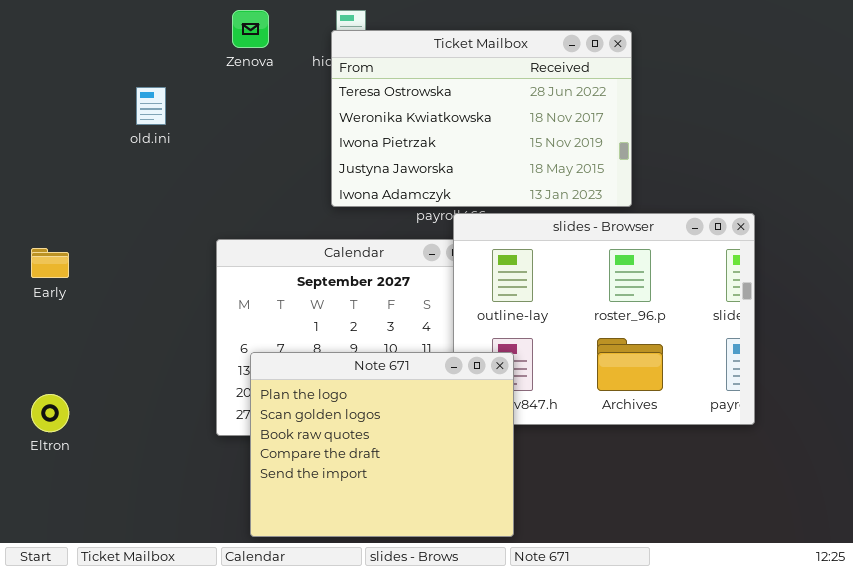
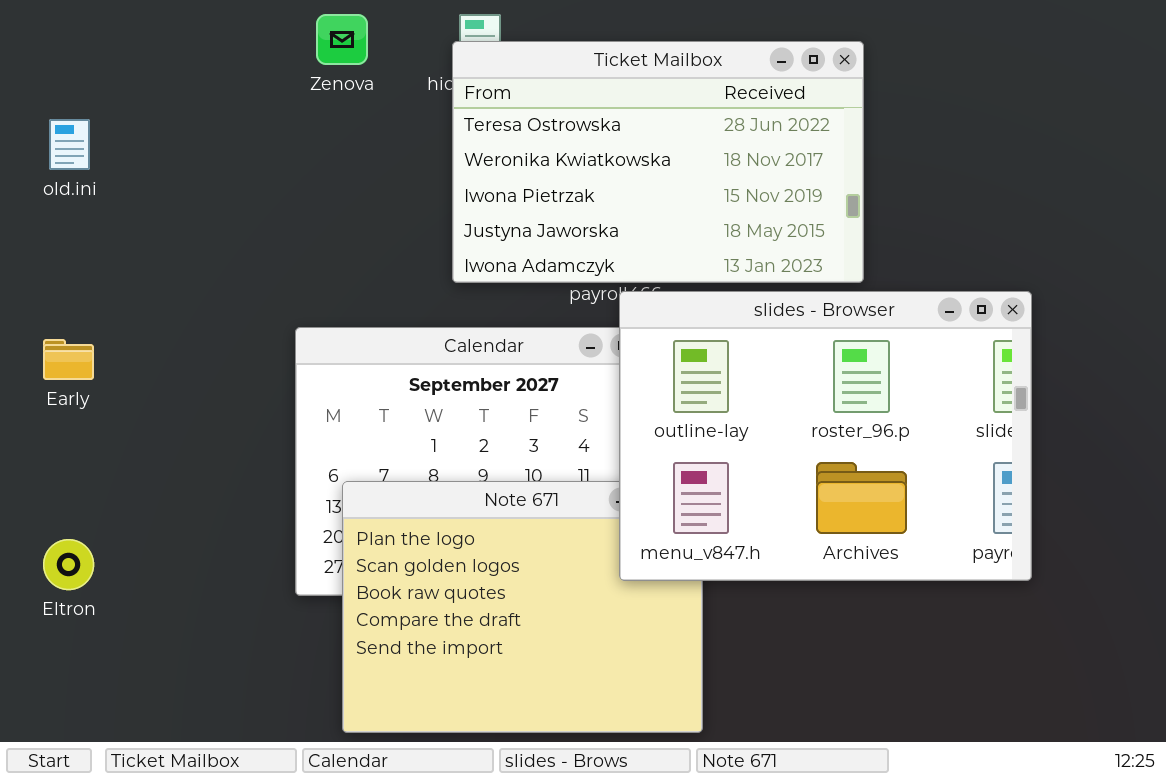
old.ini: [136,87,166,125] -> [49,119,90,170], moved
slides - Browser: [453,213,755,425] -> [619,291,1032,581], raised

